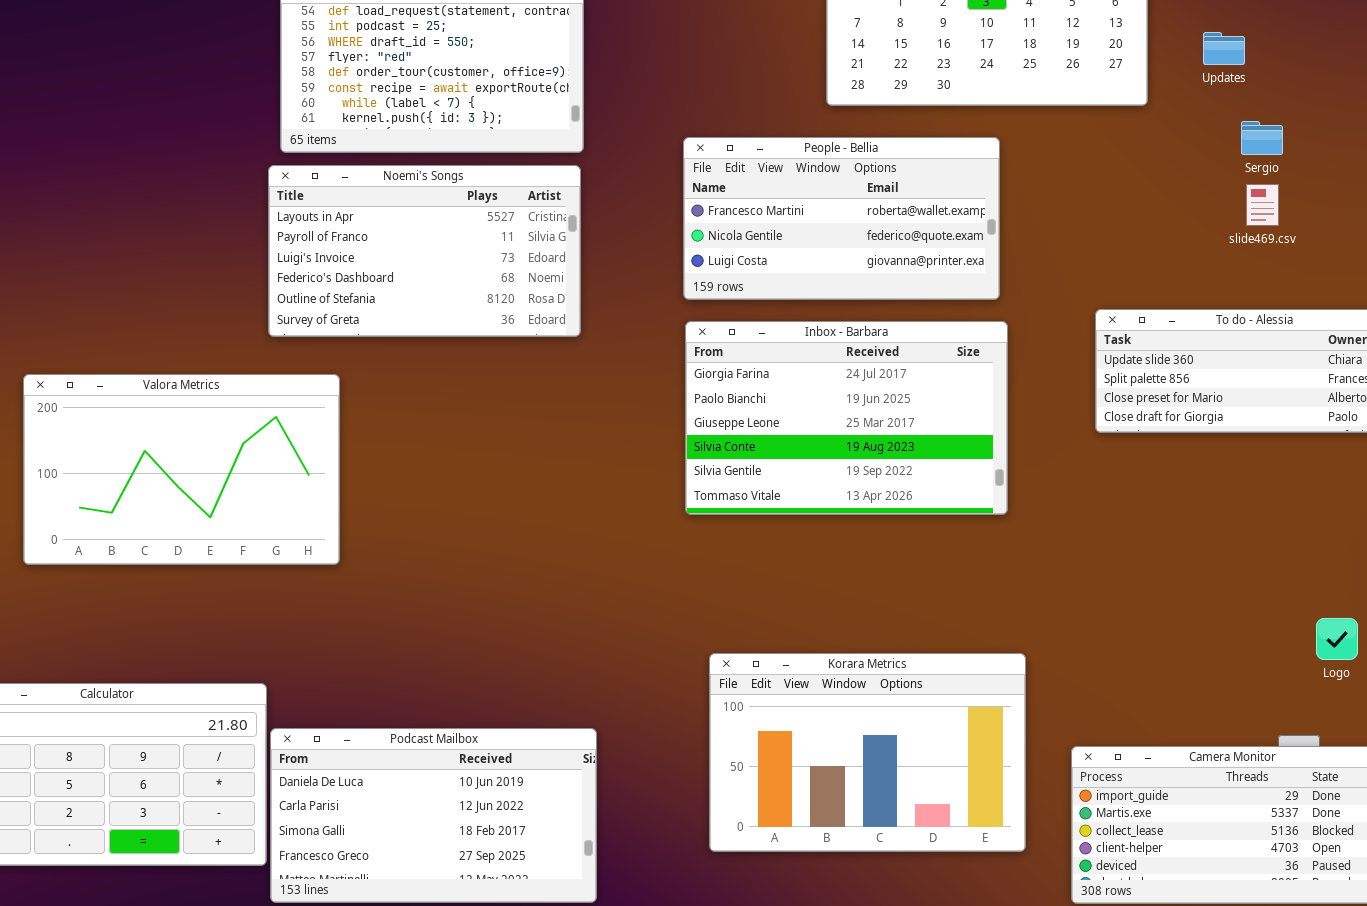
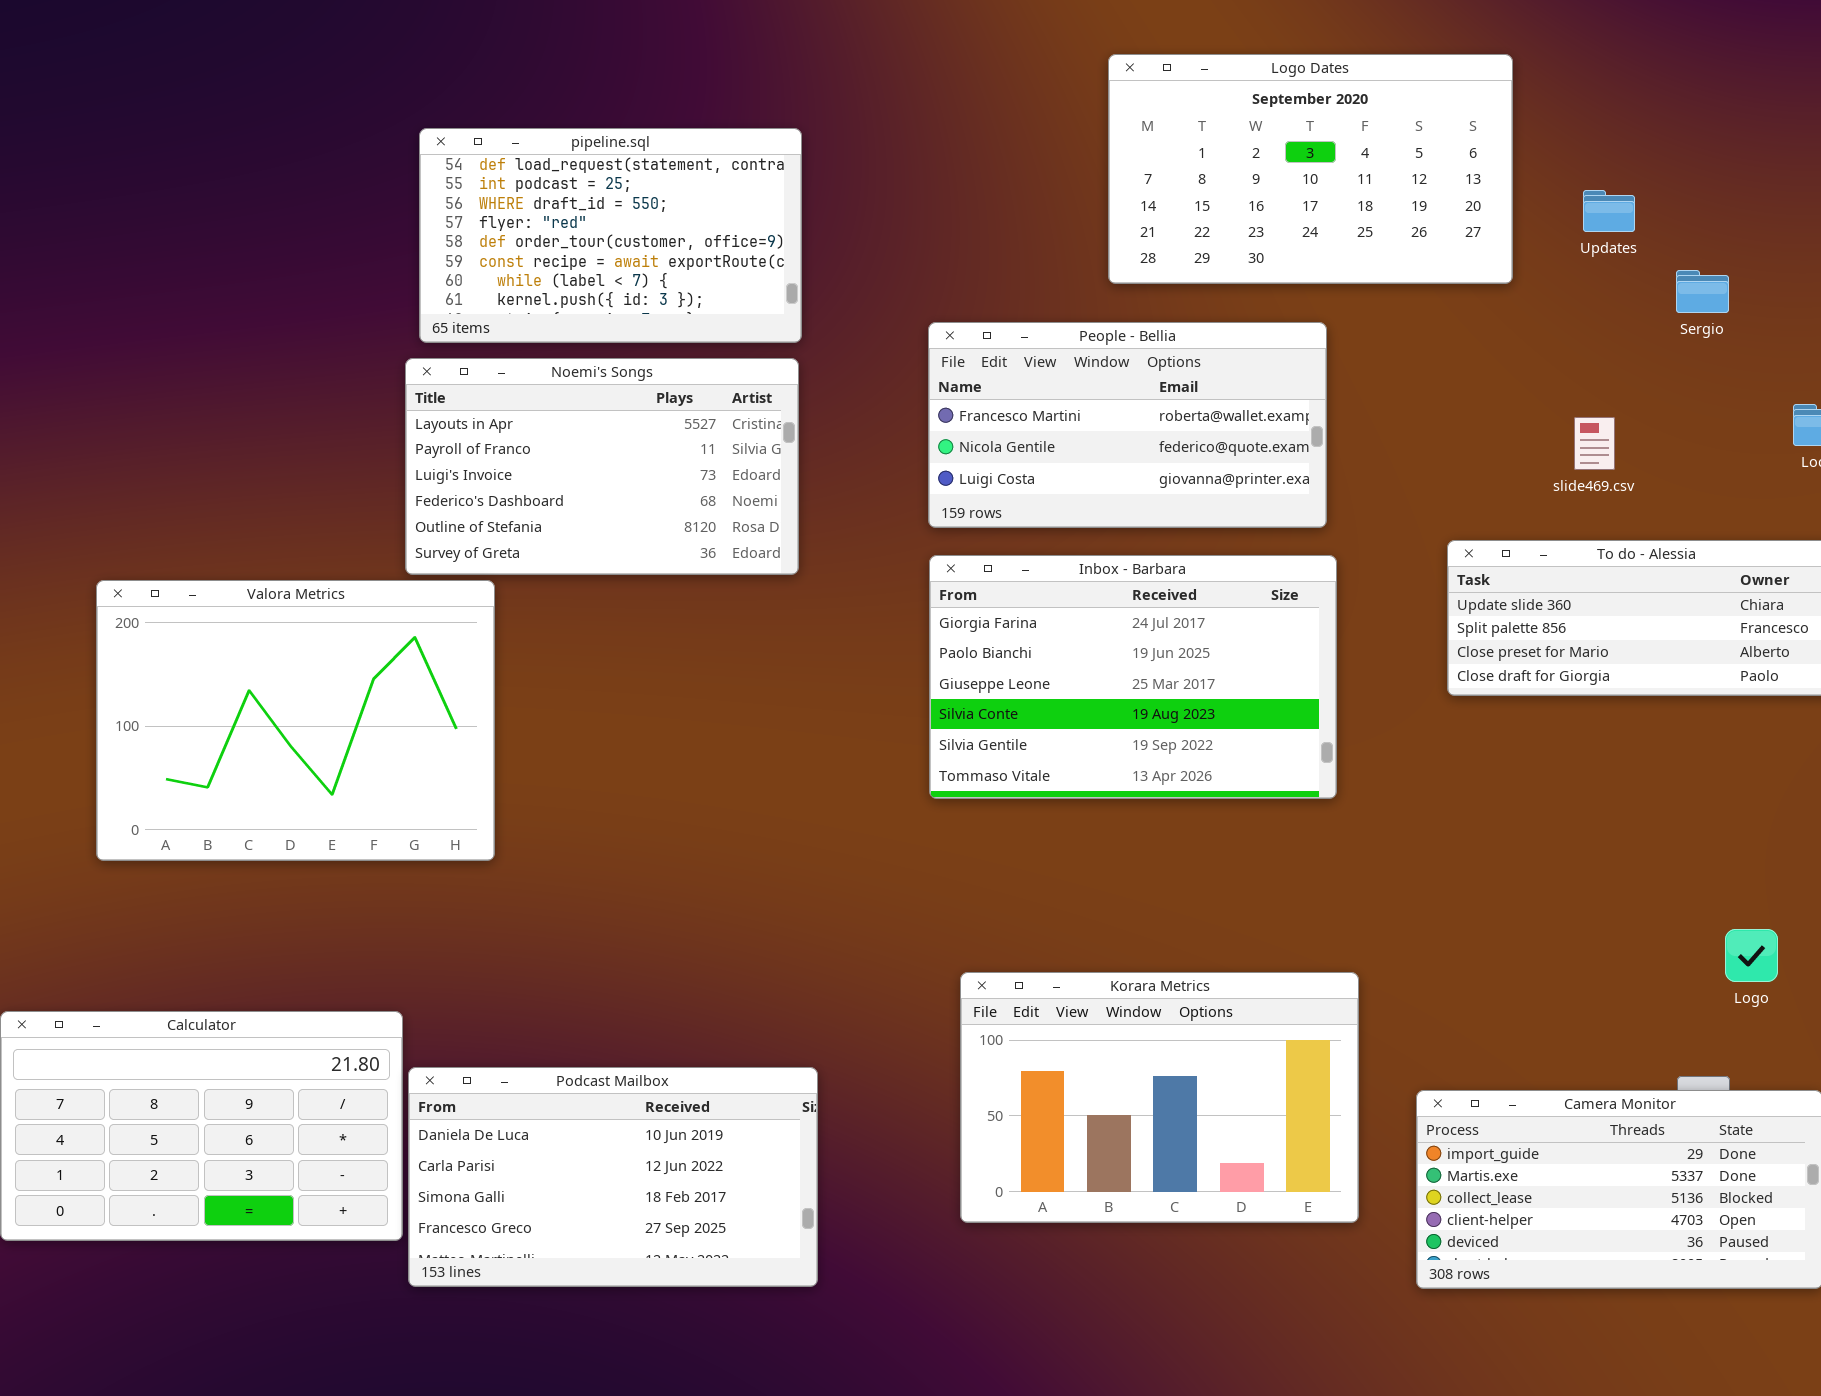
Sergio: [1241,121,1283,155] -> [1676,270,1729,313], moved
slide469.csv: [1246,184,1279,226] -> [1574,417,1615,470], moved
Valora Metrics: [23,374,340,565] -> [96,580,495,861], resized

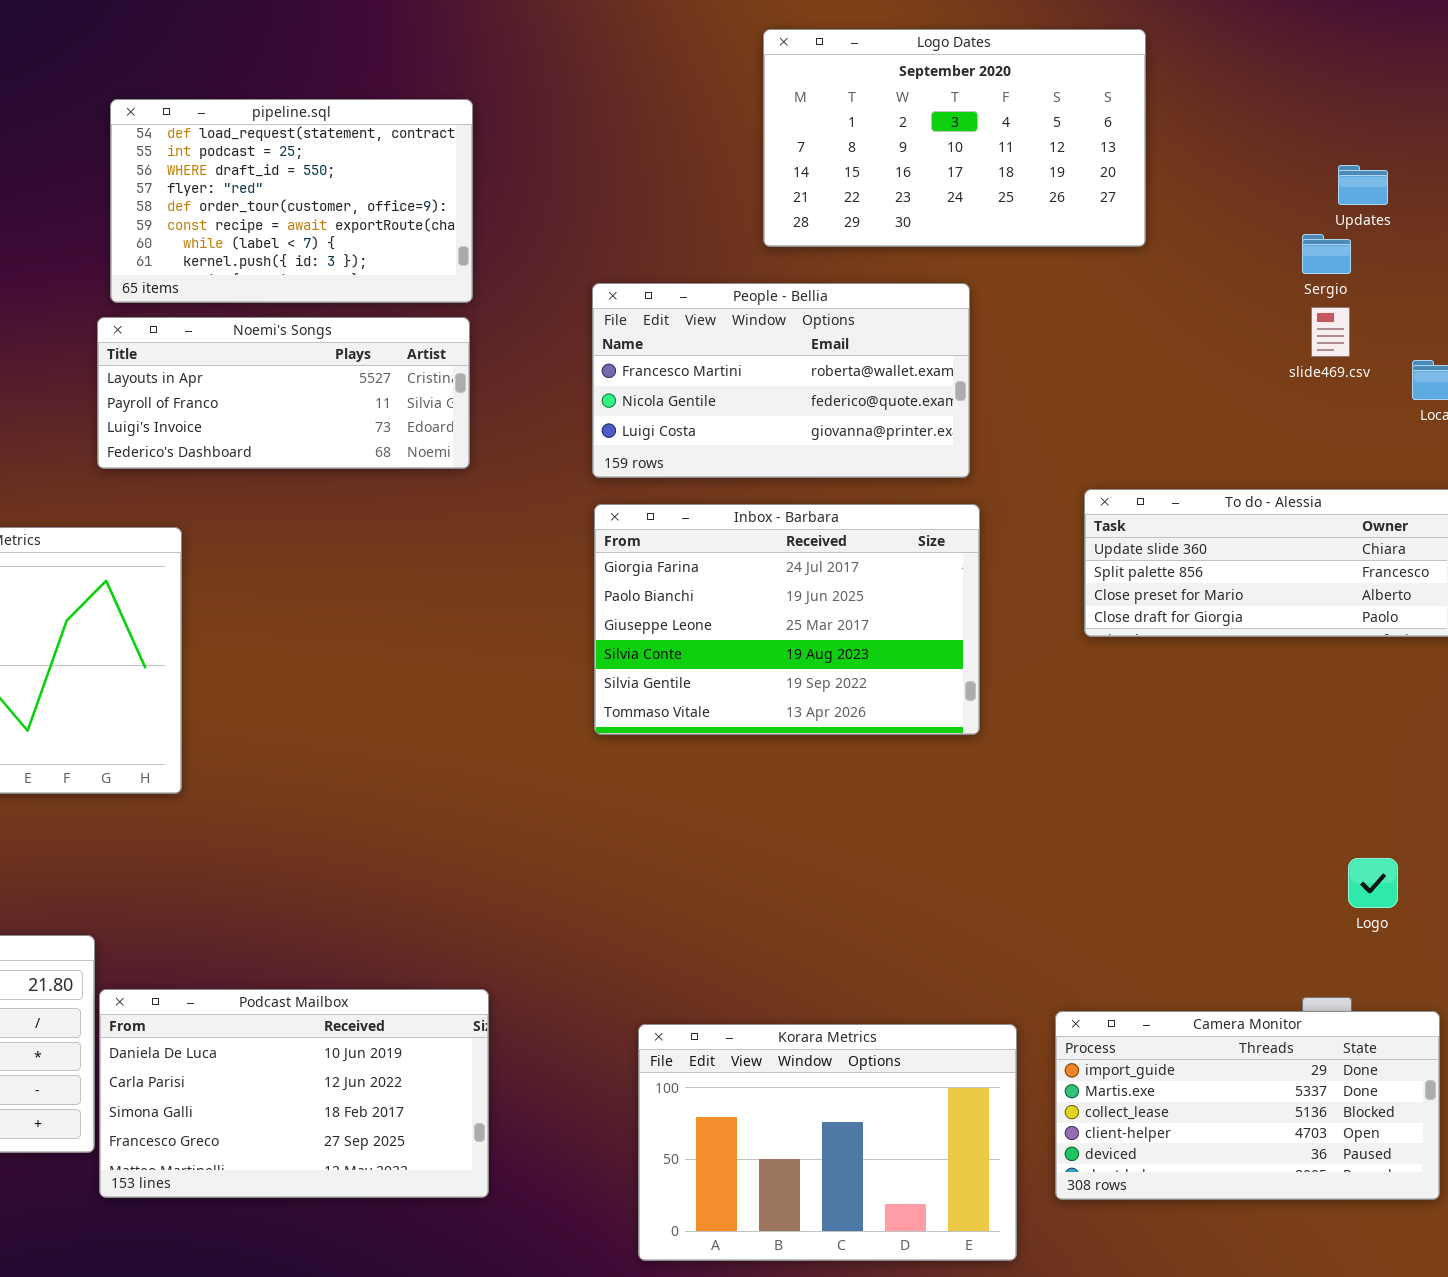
Updates: [1583,190,1635,232] -> [1338,165,1388,205], moved
Noemi's Songs: [405,358,799,575] -> [97,317,470,469], resized
slide469.csv: [1574,417,1615,470] -> [1311,307,1350,357], moved
Korara Metrics: [960,972,1359,1223] -> [638,1024,1017,1261], moved

